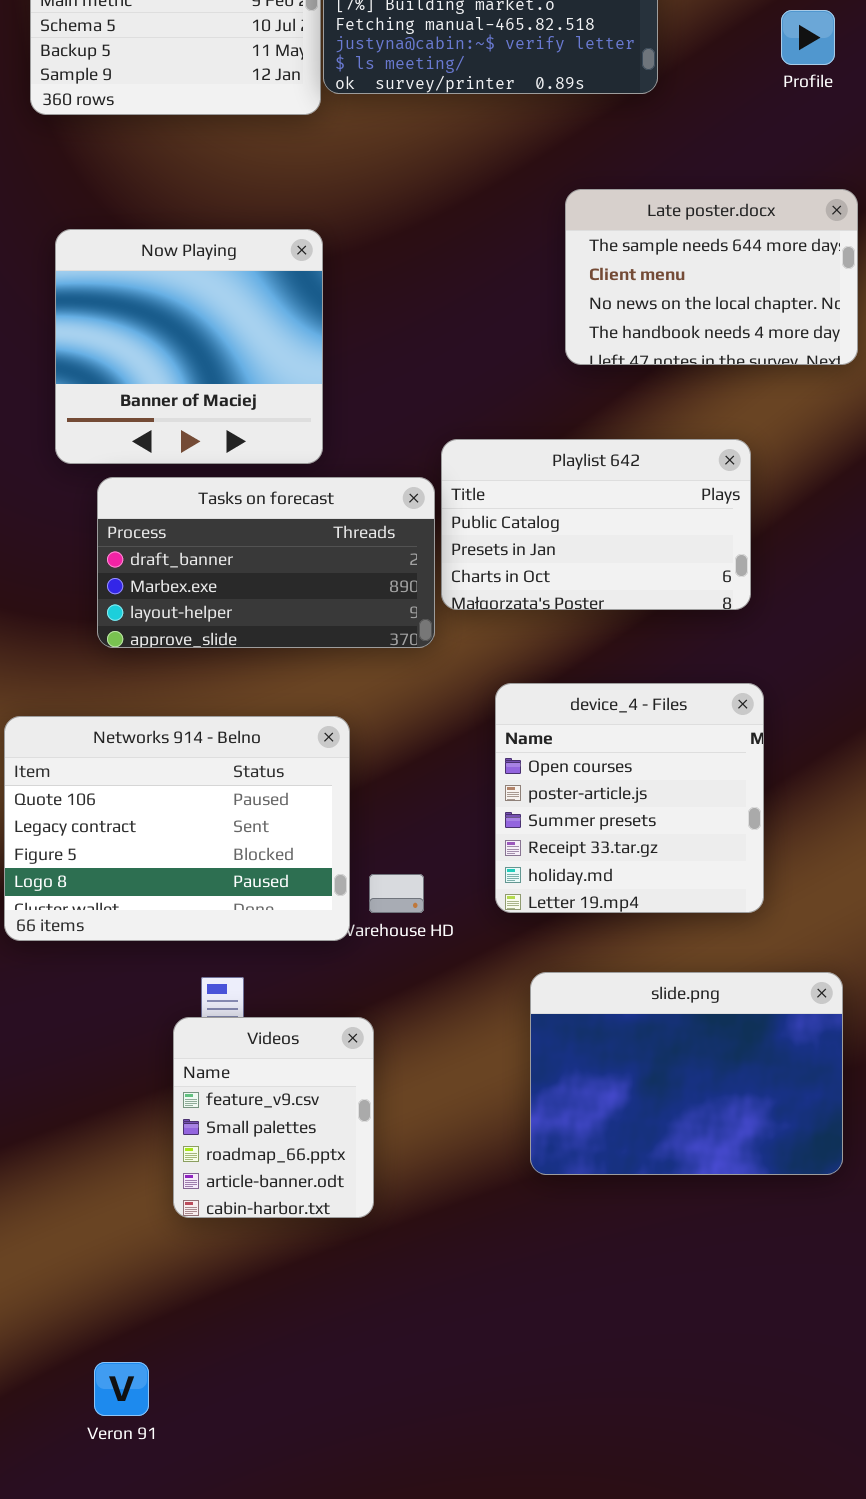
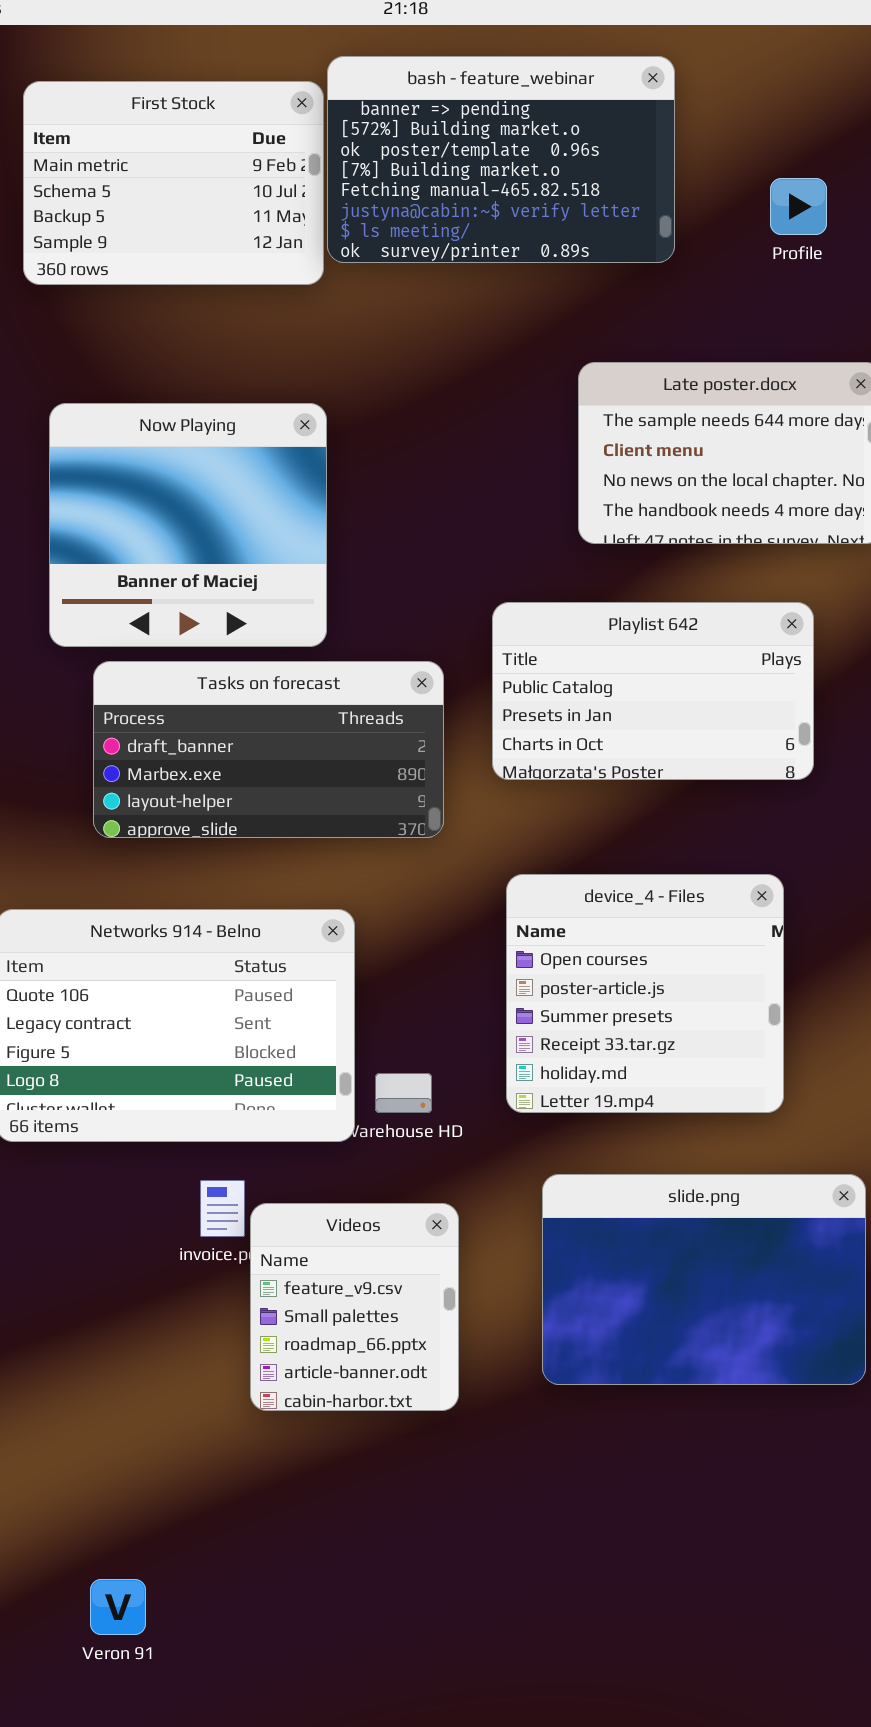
Profile: [781,10,835,65] -> [770,178,827,235], moved
Playlist 642: [441,439,751,610] -> [492,602,814,780], moved
Videos: [173,1017,374,1218] -> [250,1203,459,1411], moved

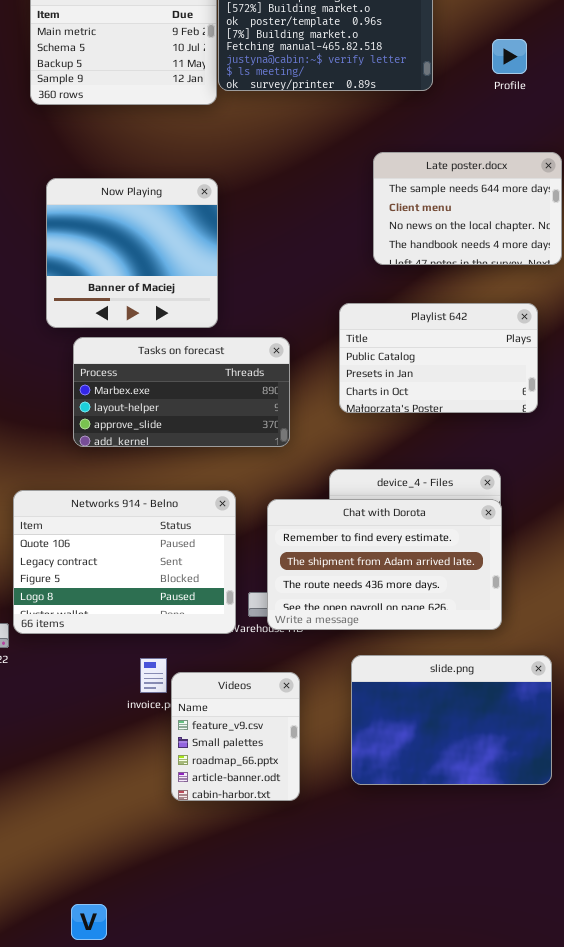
Playlist 642: [492,602,814,780] -> [339,303,538,413], moved
Tasks on forecast: [93,661,444,838] -> [73,337,290,447], scrolled down 1 row
Chat with Dorota: none -> [267,499,502,630], opened

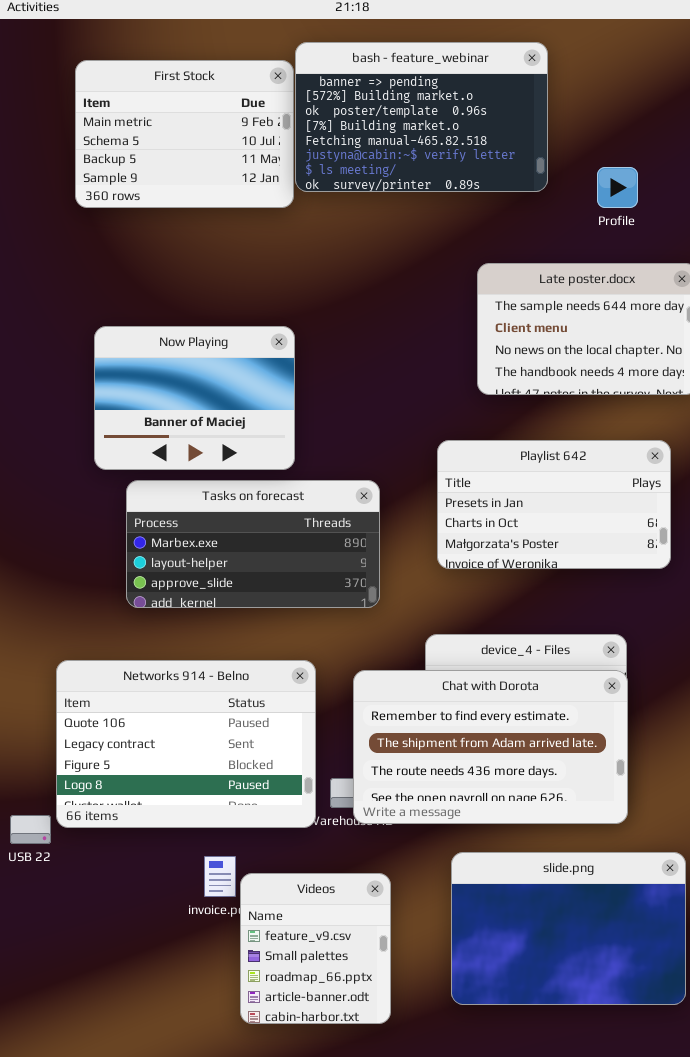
Profile: [492,39,527,74] -> [597,167,638,208], moved
Now Playing: [46,178,218,328] -> [94,326,295,470], resized
Playlist 642: [339,303,538,413] -> [437,440,671,569], scrolled down 1 row

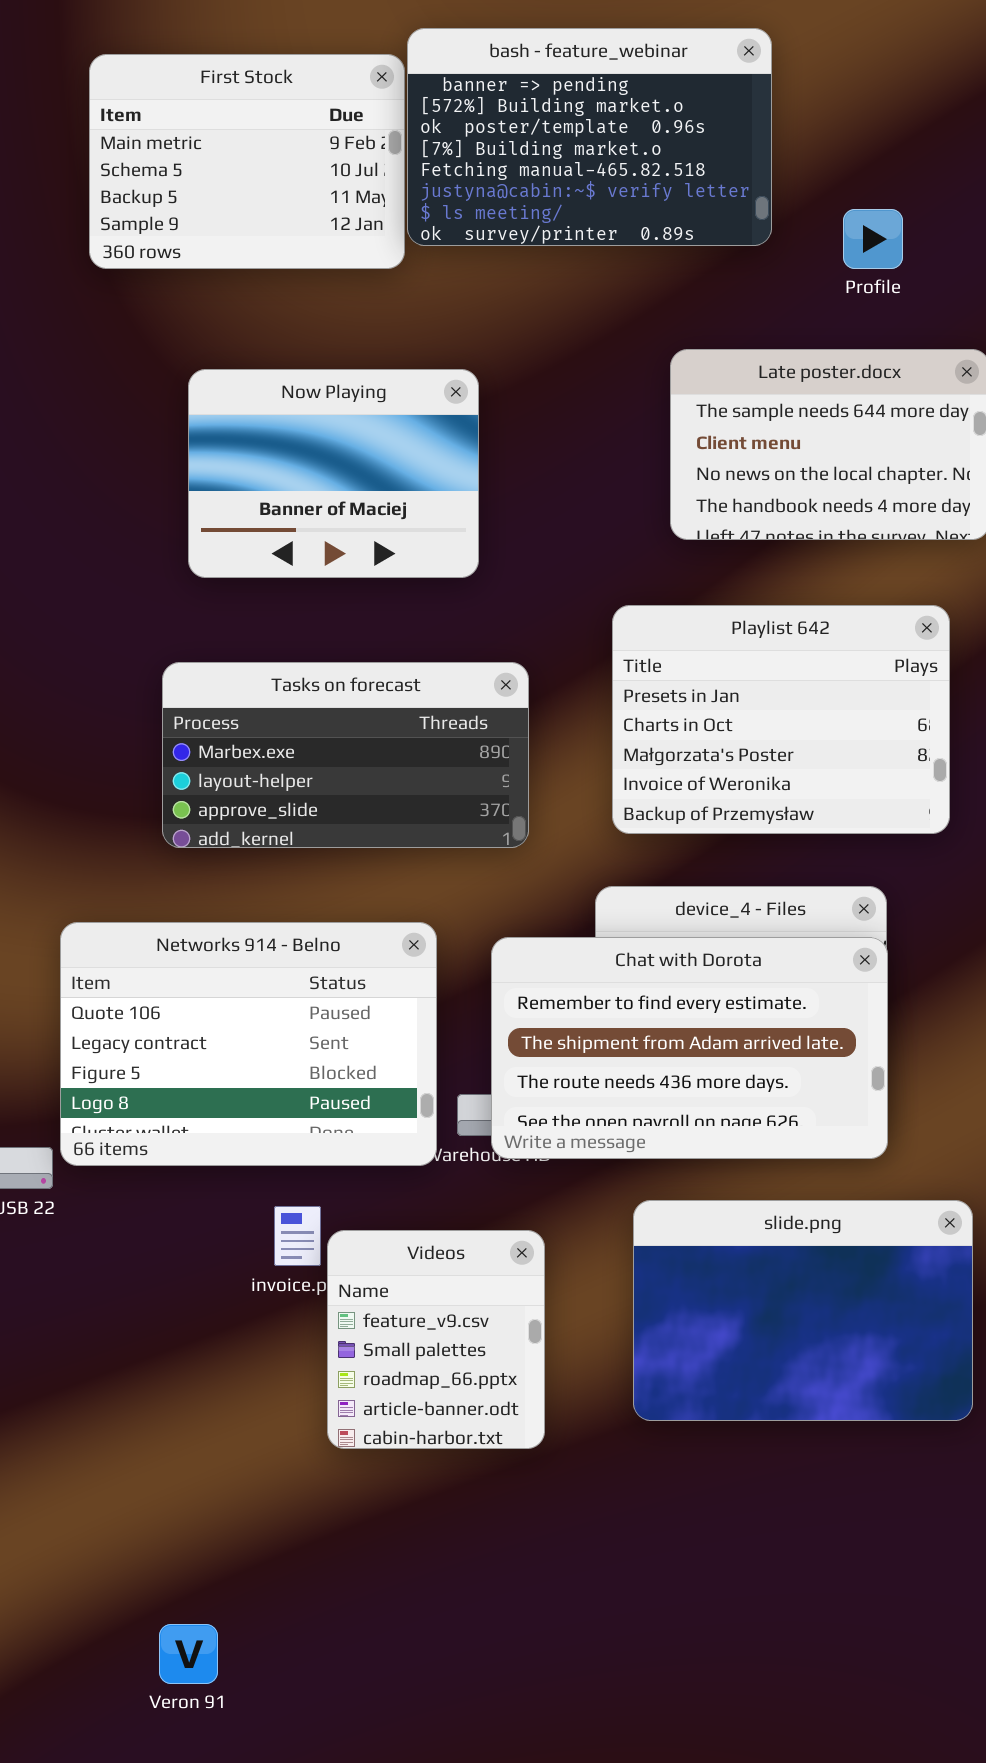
Now Playing: [94,326,295,470] -> [188,369,479,578], moved
Playlist 642: [437,440,671,569] -> [612,605,950,834], resized

